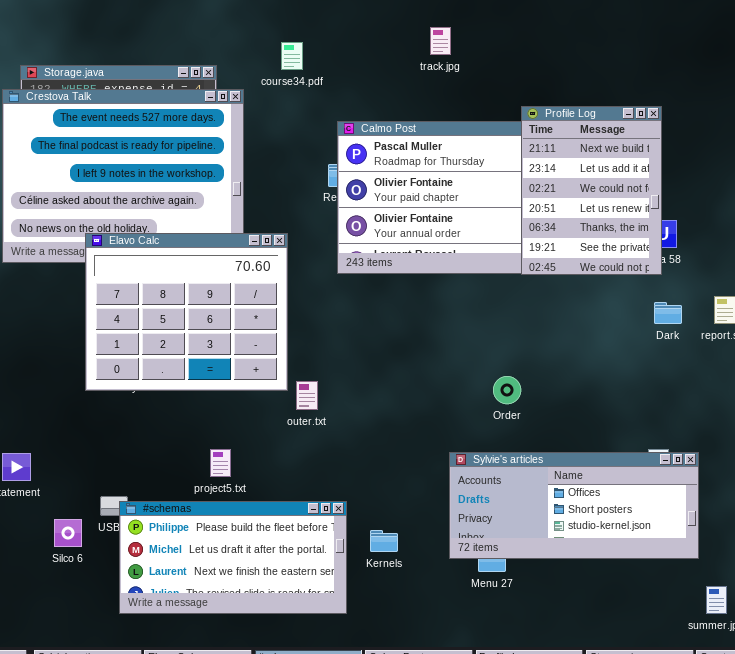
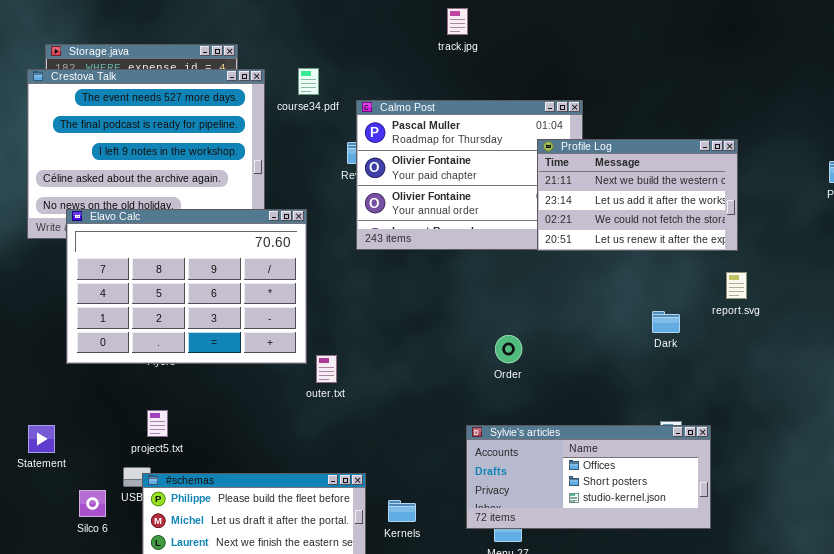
course34.pdf: [281,42,303,70] -> [298,68,319,95], moved
Profile Log: [521,106,662,275] -> [537,139,738,251], resized
Elavo Calc: [85,233,288,391] -> [66,209,307,364], resized
Dark: [654,302,682,324] -> [652,311,680,333], moved
Order: [493,376,521,404] -> [495,335,522,363], moved
project5.txt: [210,449,231,477] -> [147,410,168,437], moved

